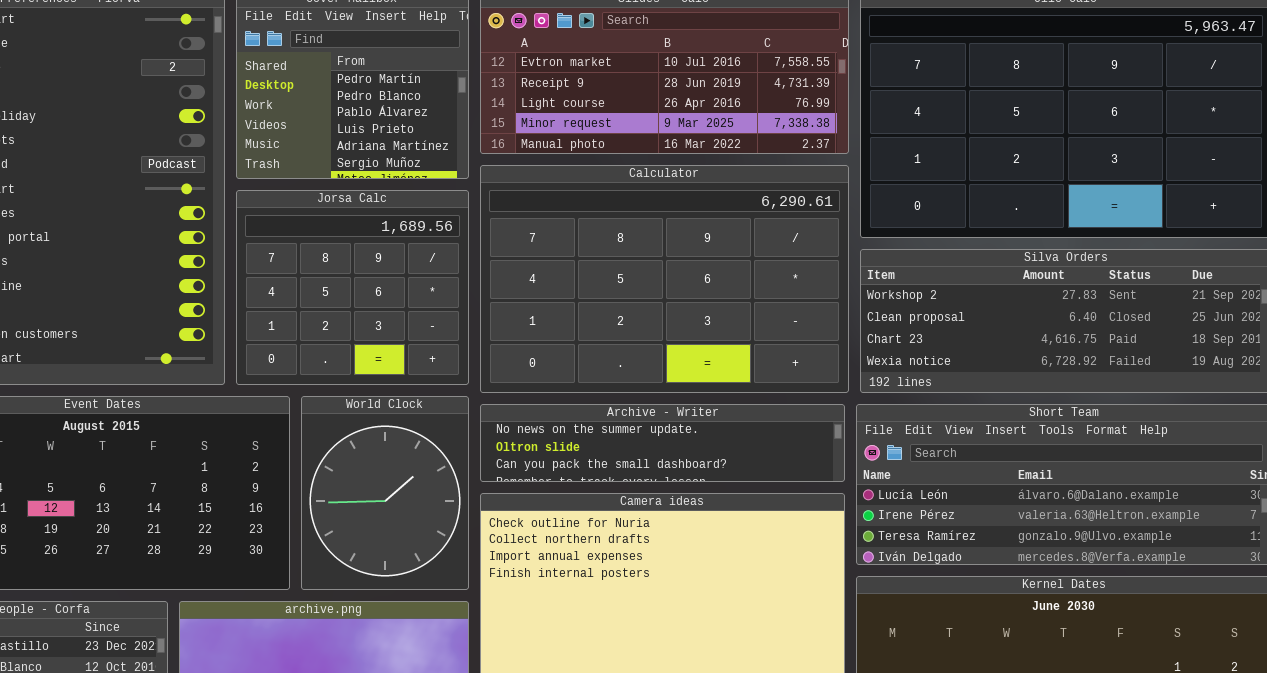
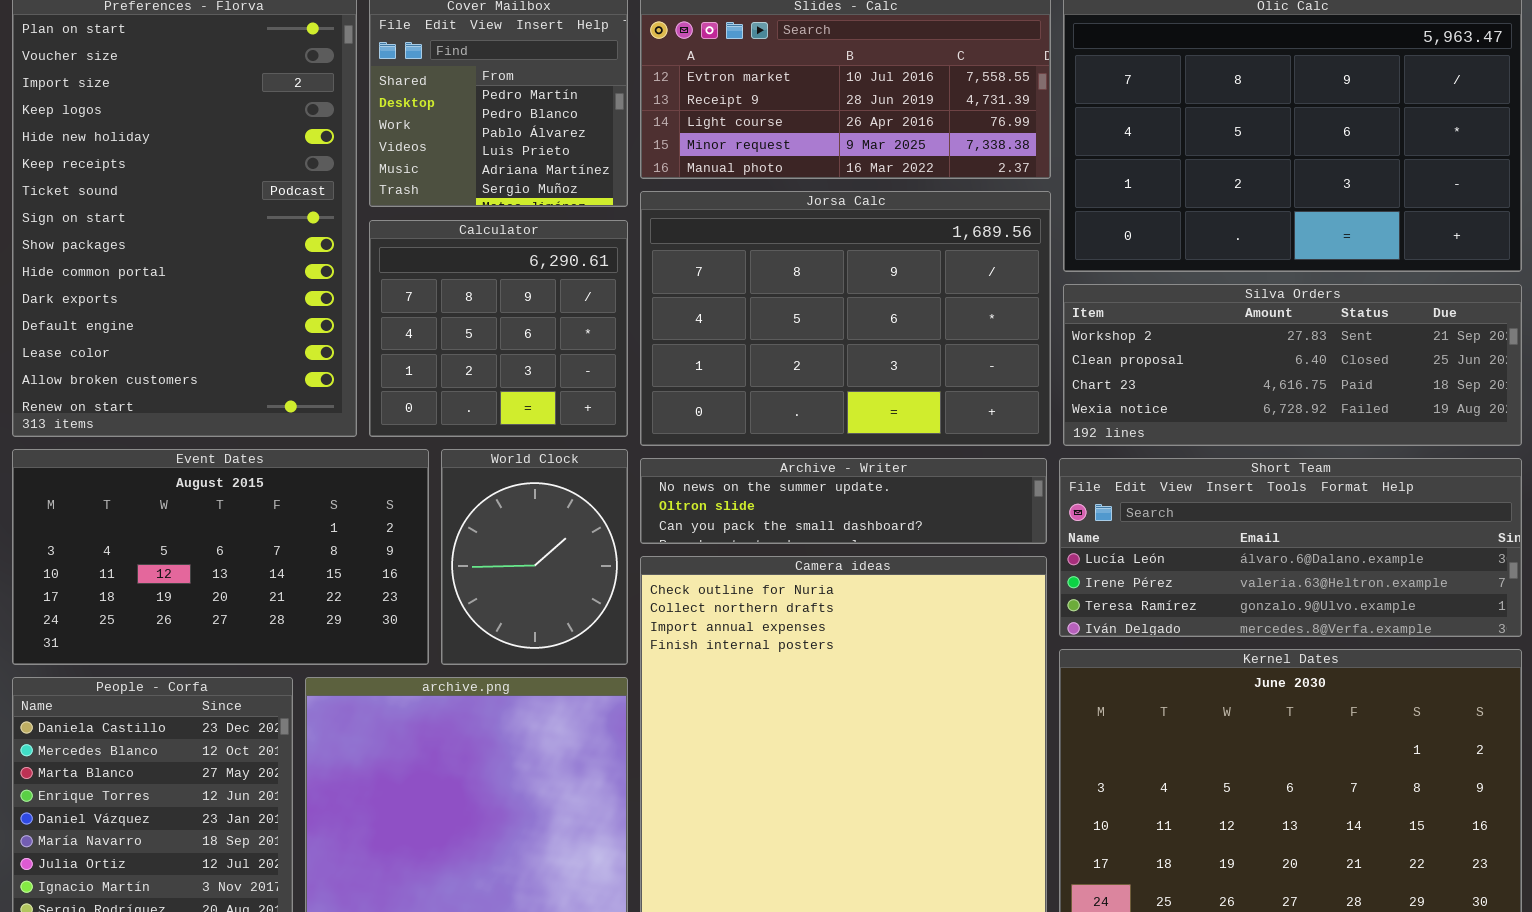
Calculator: [480,165,849,393] -> [369,220,628,437], moved, resized
Jorsa Calc: [236,190,469,385] -> [640,191,1051,446], moved, resized

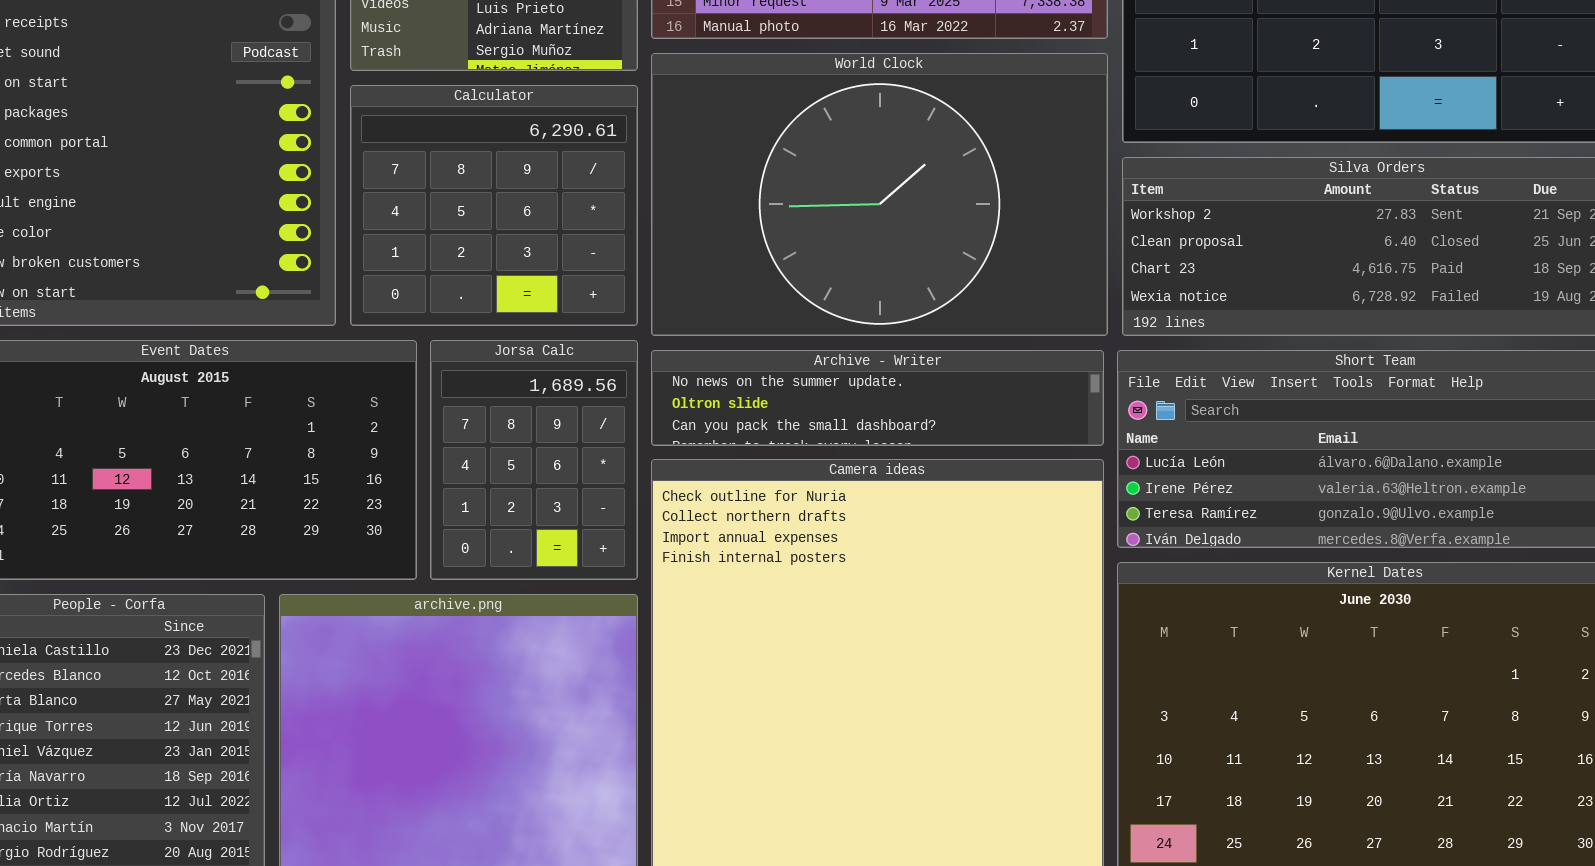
Jorsa Calc: [640,191,1051,446] -> [430,340,638,580], moved, resized
World Clock: [441,449,628,665] -> [651,53,1108,336], moved, resized

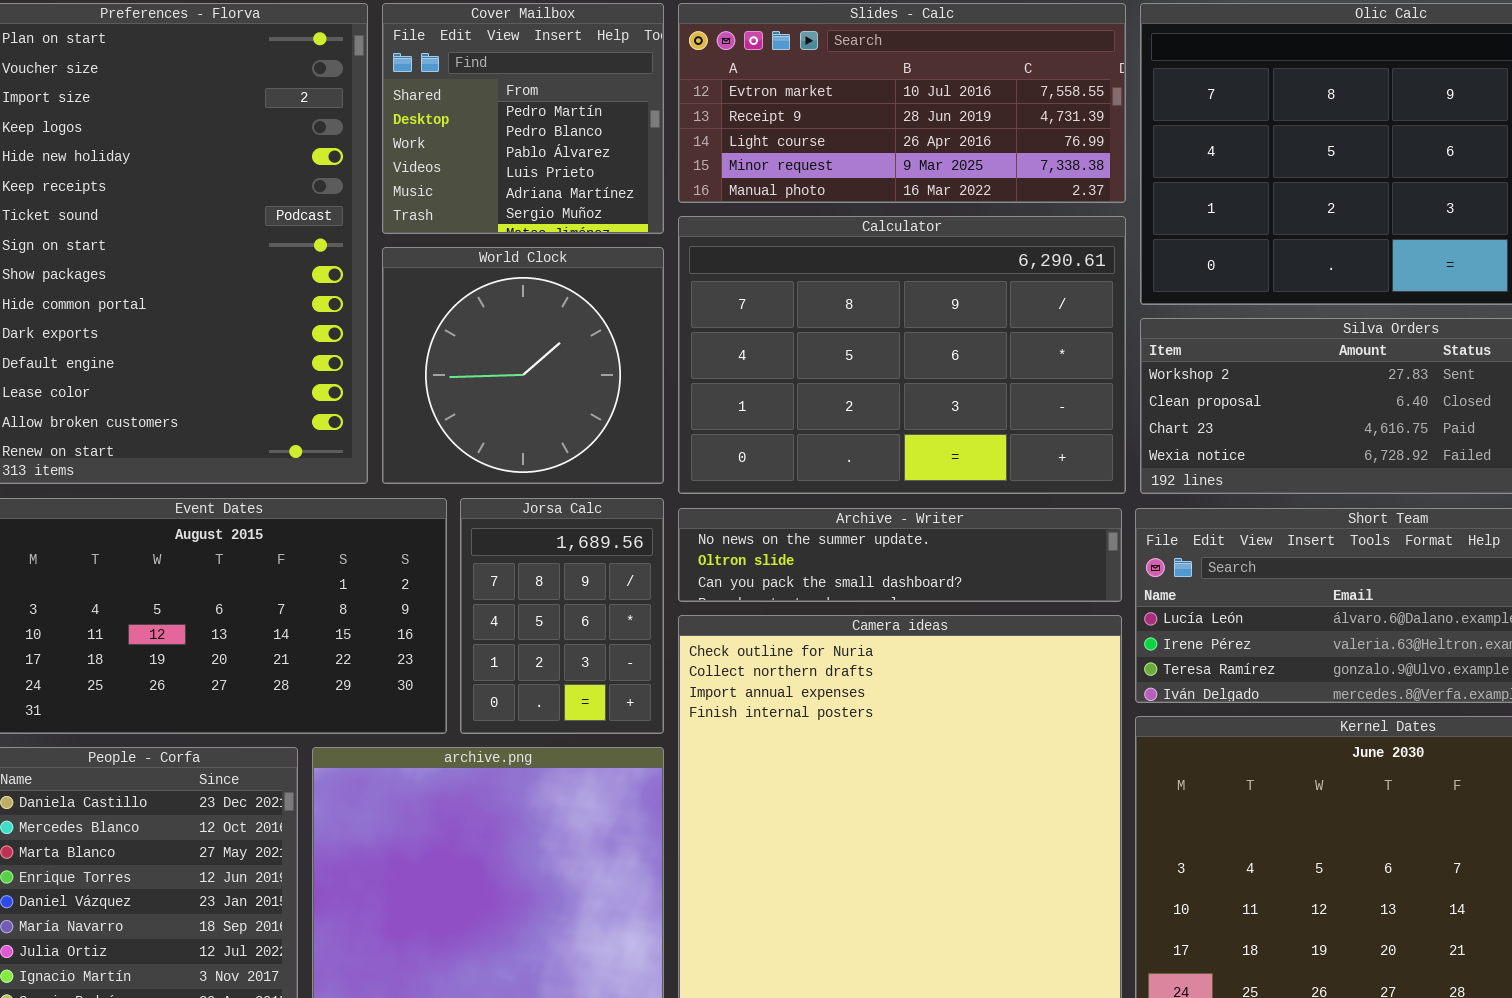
World Clock: [651,53,1108,336] -> [382,247,664,484], moved, resized
Calculator: [350,85,638,326] -> [678,216,1126,494], moved, resized

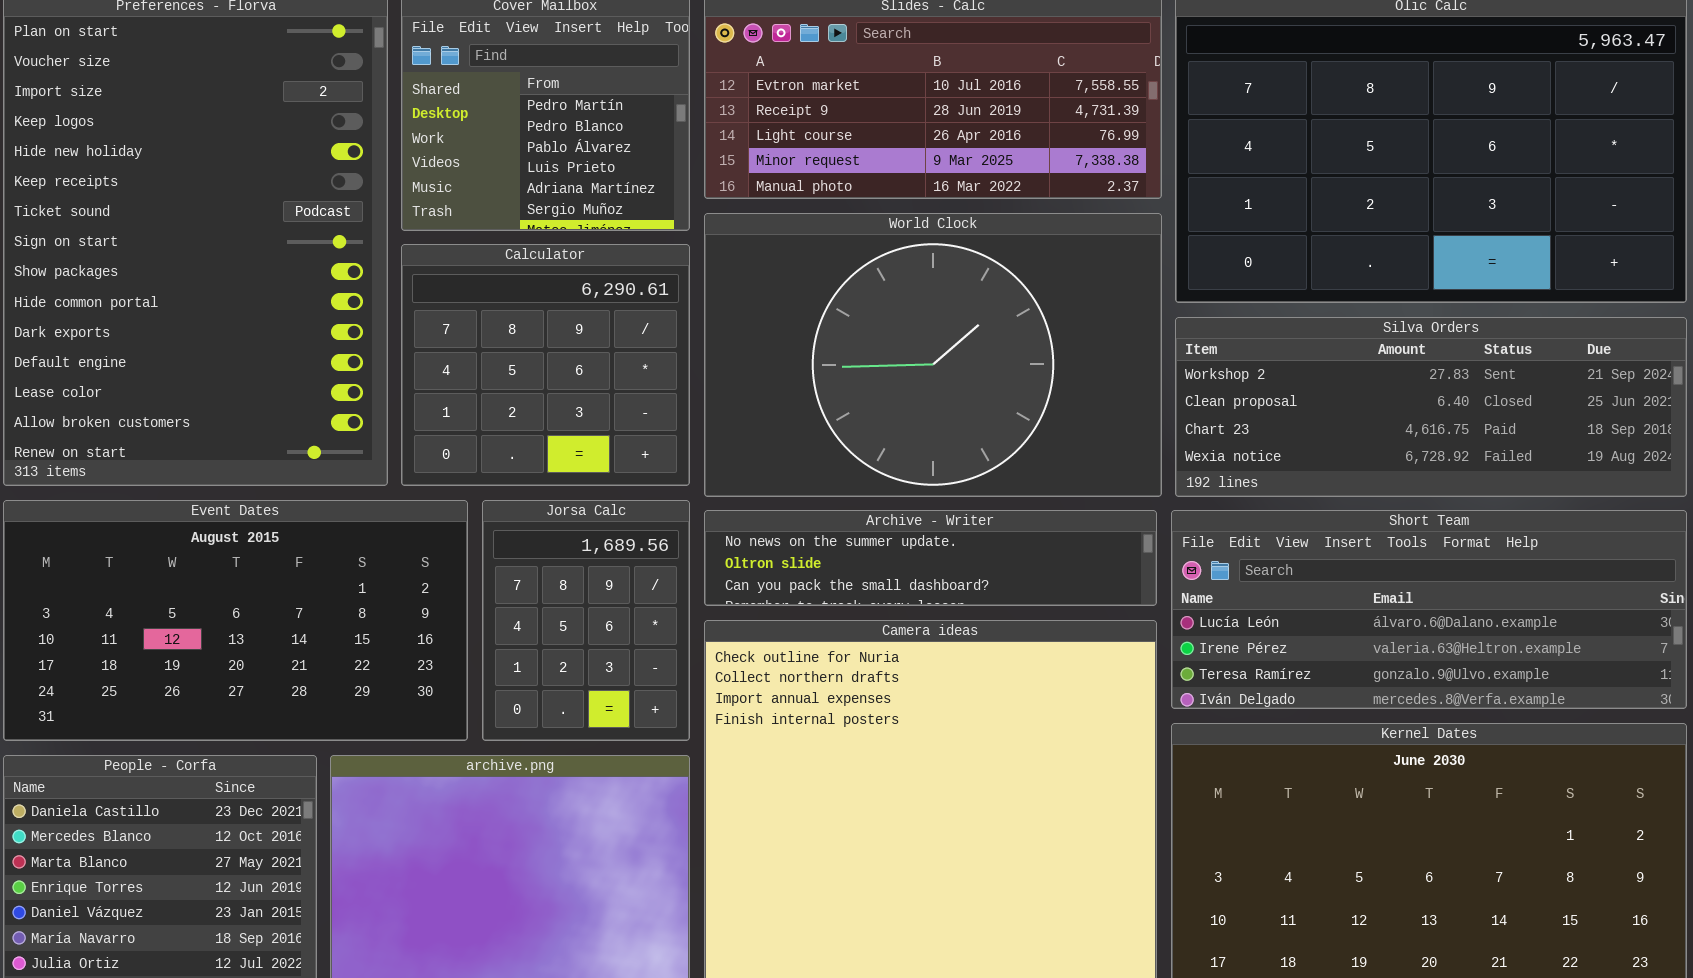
Calculator: [678,216,1126,494] -> [401,244,690,486], moved, resized
World Clock: [382,247,664,484] -> [704,213,1162,497], moved, resized

